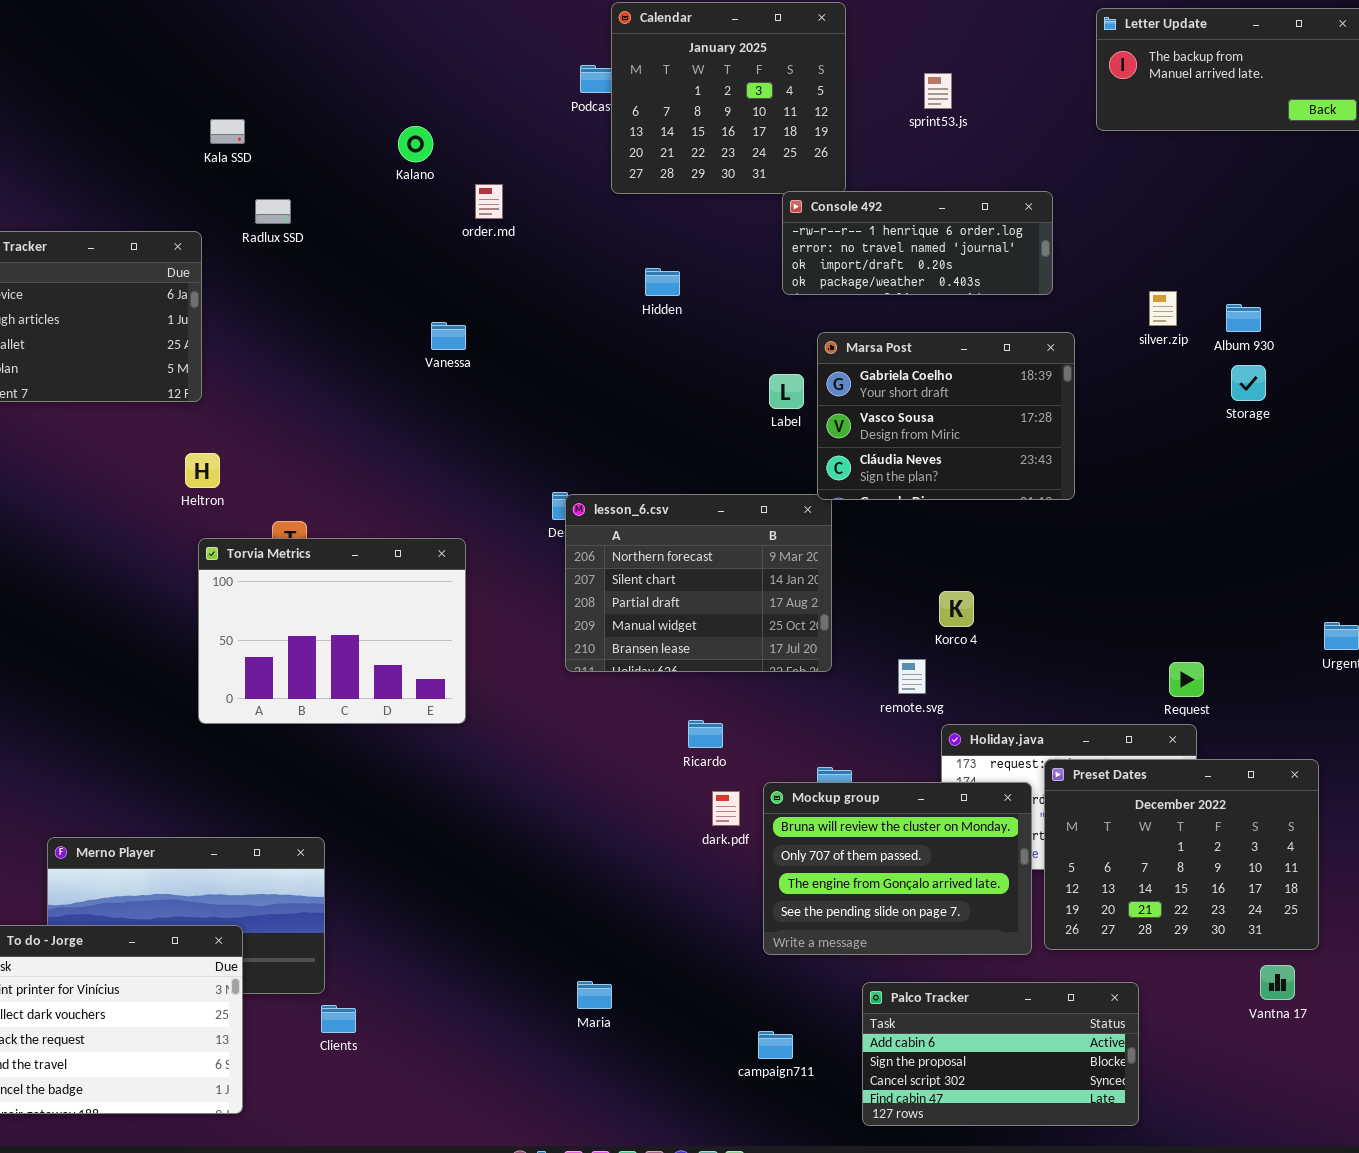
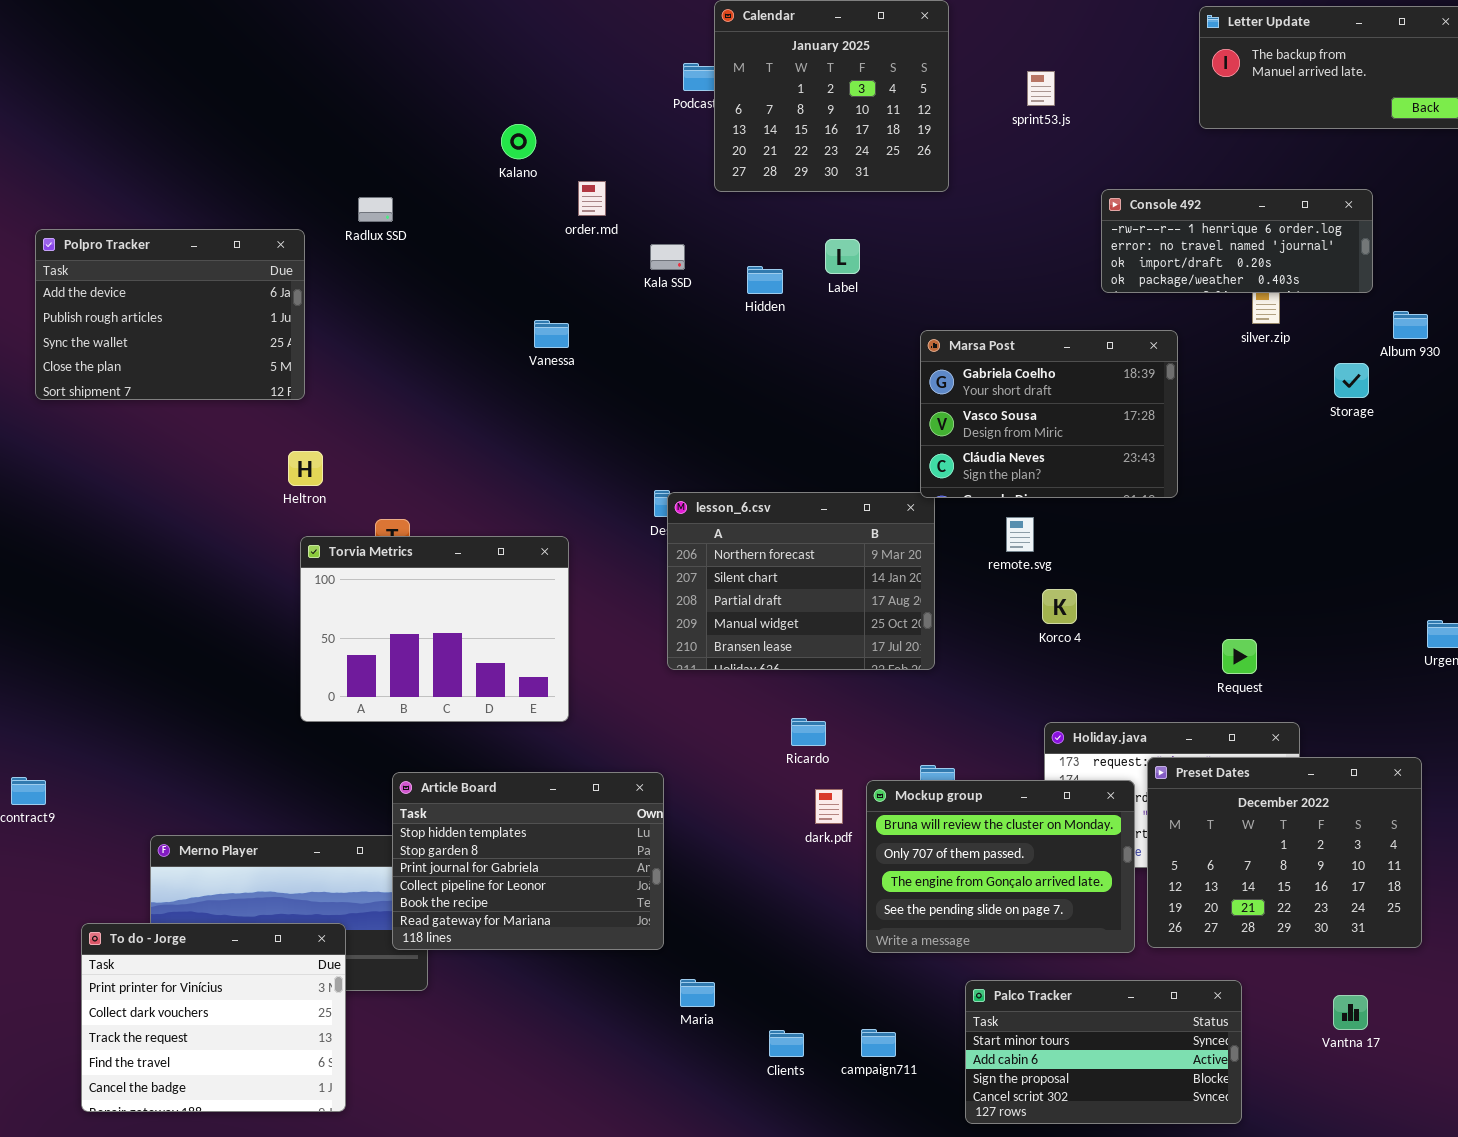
Kala SSD: [210,119,245,144] -> [650,244,685,270], moved
Console 492: [782,191,1053,295] -> [1101,189,1373,293], moved
Album 930: [1226,304,1261,332] -> [1393,311,1428,339], moved
Label: [769,374,804,409] -> [825,239,860,274], moved
remote.svg: [898,659,926,694] -> [1006,517,1034,552], moved
Request: [1169,662,1204,697] -> [1222,639,1257,674], moved
Article Board: none -> [392,772,664,950], opened
Vantna 17: [1260,965,1295,1000] -> [1333,995,1368,1030], moved
Palco Tracker: [862,982,1139,1126] -> [965,980,1242,1124], scrolled up 1 row
Clients: [321,1005,356,1033] -> [769,1030,804,1057], moved

